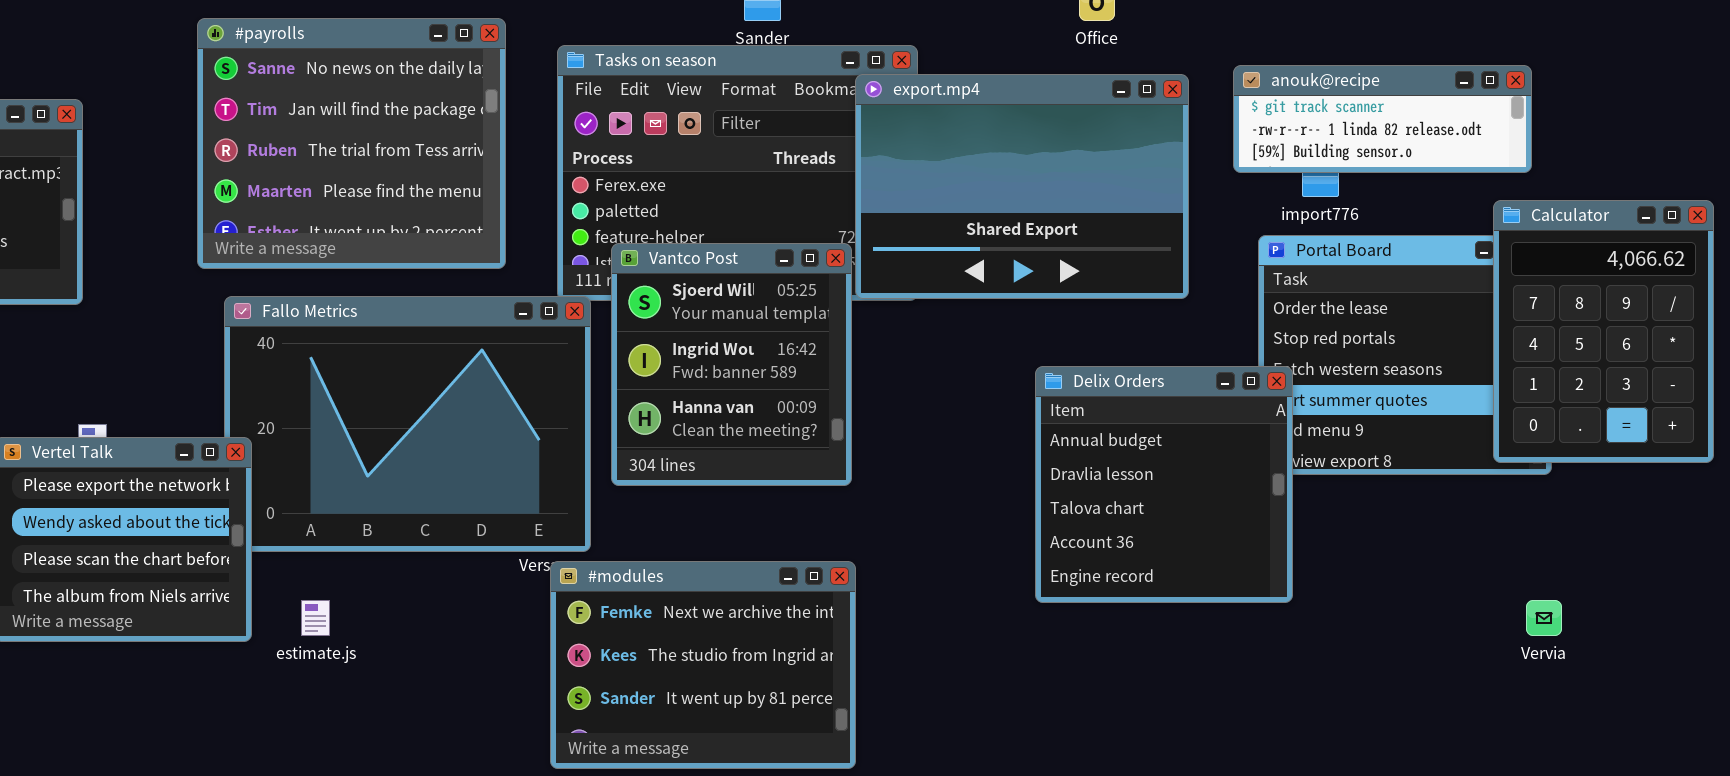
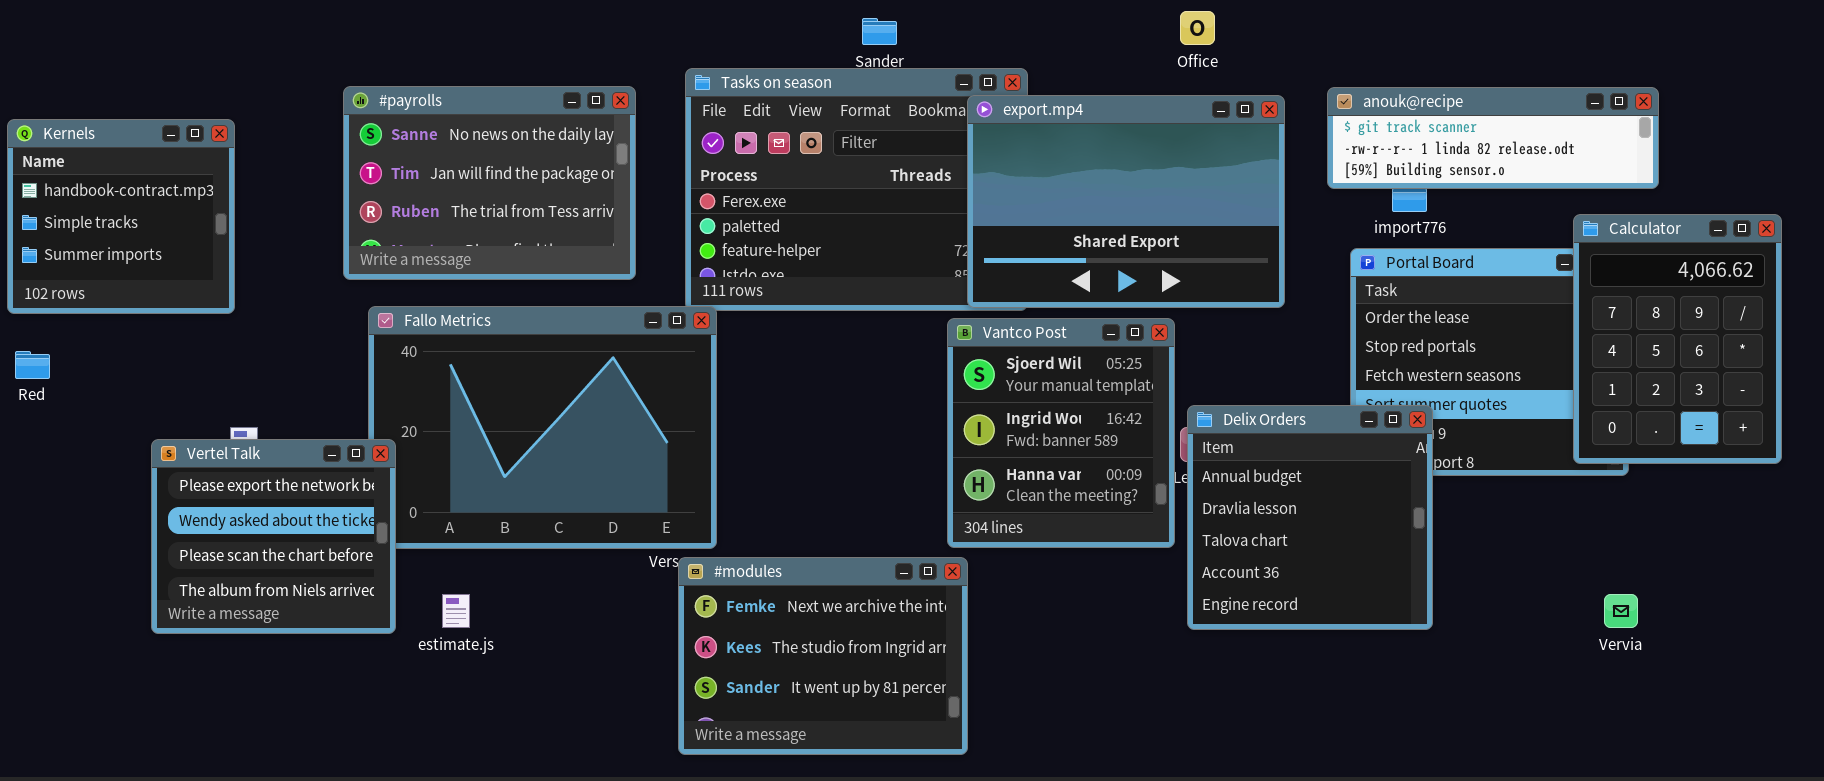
#payrolls: [197,18,506,269] -> [343,86,636,280], resized
anouk@recipe: [1233,65,1532,173] -> [1327,87,1659,189], resized
Vantco Post: [611,243,852,486] -> [947,318,1175,548], moved
Delix Orders: [1035,366,1293,603] -> [1187,405,1433,630], moved

